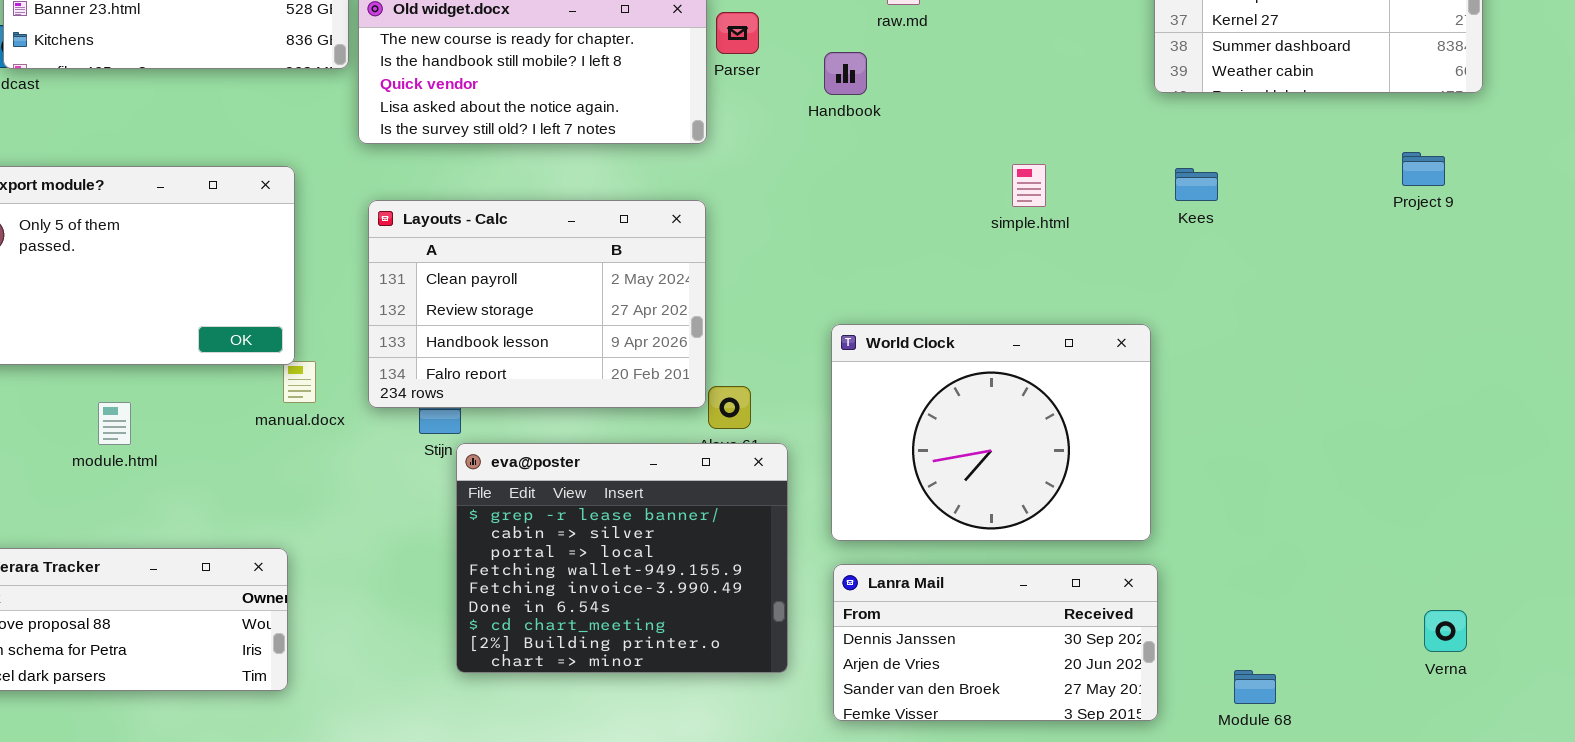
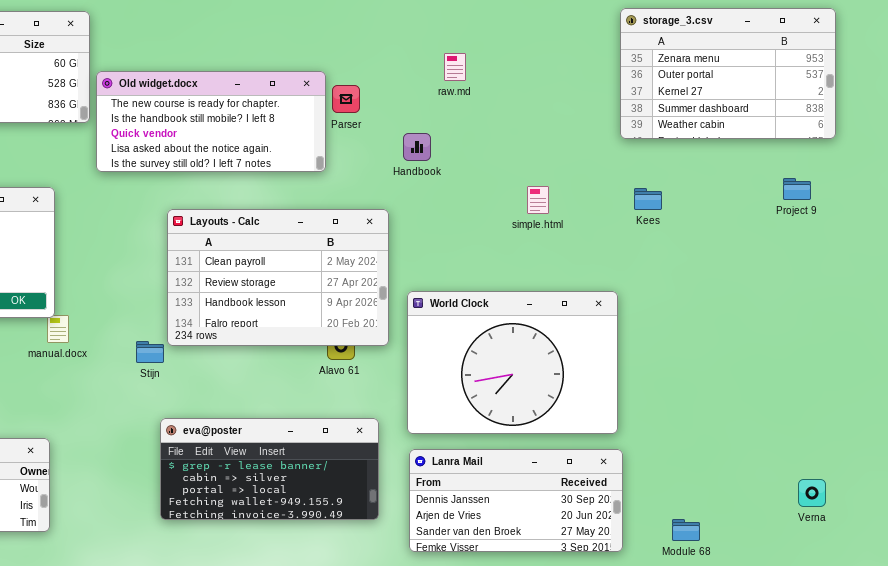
Handbook: [824,52,867,95] -> [403,133,431,161], moved
Layouts - Calc: [368,200,706,408] -> [167,209,389,346], moved
eva@poster: [456,443,788,673] -> [160,418,379,520], resized

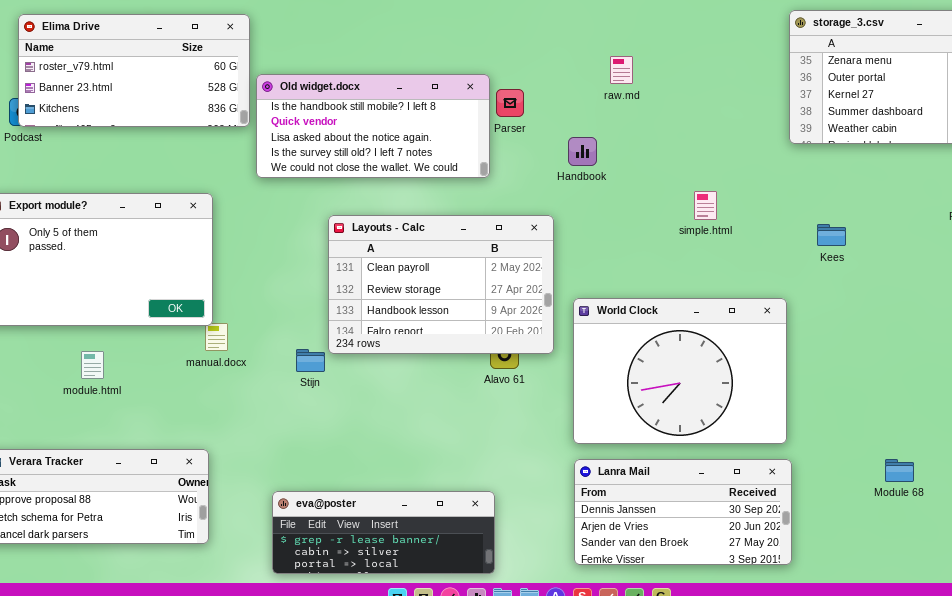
Old widget.docx: [96,71,326,172] -> [256,74,490,178], scrolled down 1 row
Kees: [634,188,662,210] -> [817,224,846,246], moved
eva@poster: [160,418,379,520] -> [272,491,495,574], moved, resized
Module 68: [672,519,700,541] -> [885,459,914,482], moved

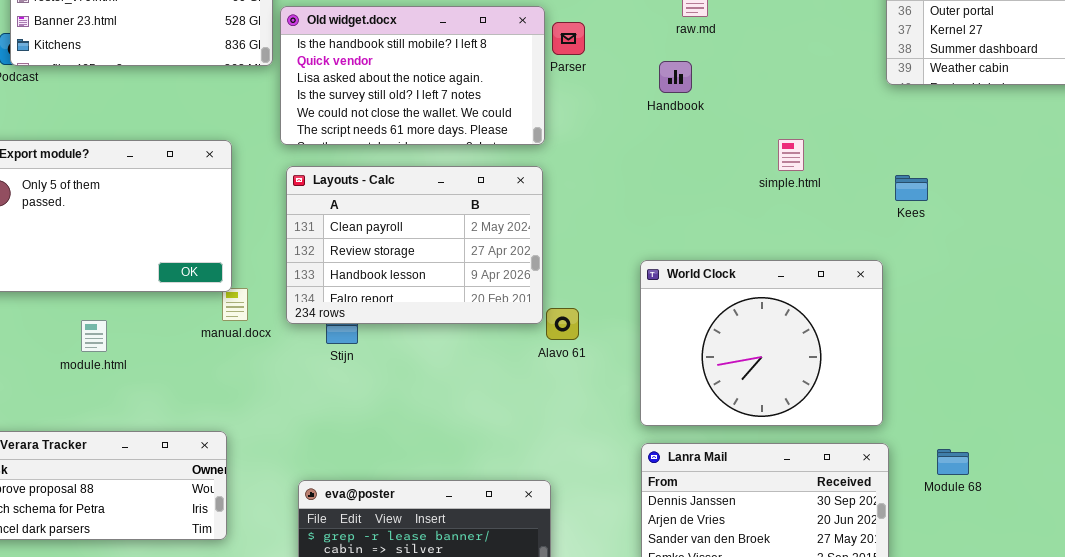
Old widget.docx: [256,74,490,178] -> [280,6,545,145], resized
Handbook: [568,137,597,166] -> [659,61,692,93], moved
Layouts - Calc: [328,215,554,354] -> [286,166,543,324], moved
Kees: [817,224,846,246] -> [895,175,928,201], moved
Module 68: [885,459,914,482] -> [937,449,969,475], moved

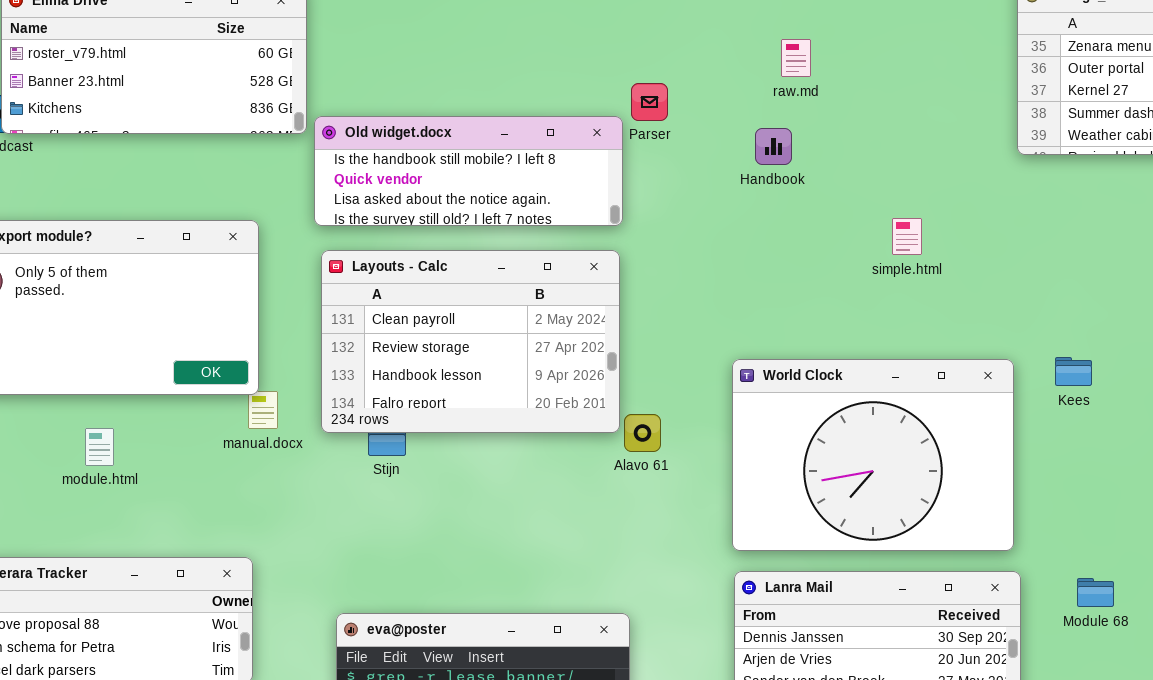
Old widget.docx: [280,6,545,145] -> [314,116,623,226], resized
Kees: [895,175,928,201] -> [1055,357,1092,386], moved

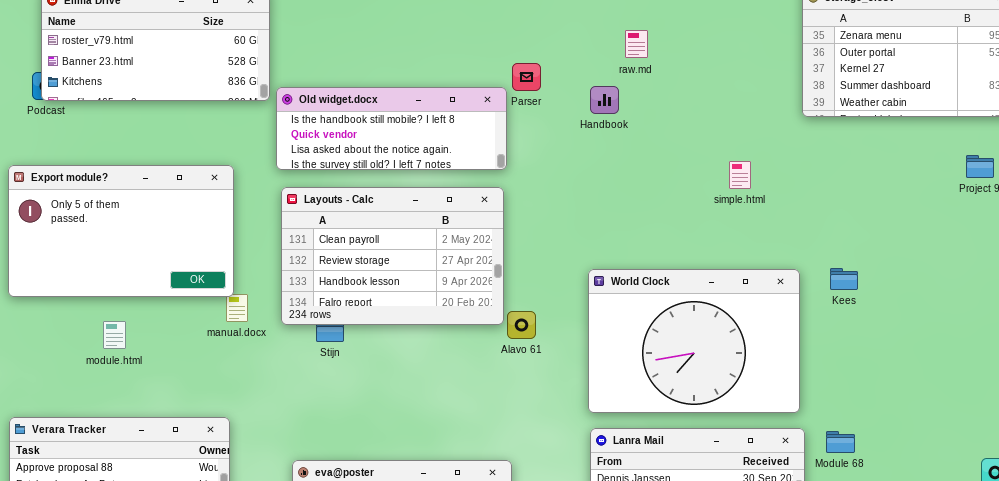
Handbook: [755,128,792,165] -> [590,86,619,114], moved
simple.html: [892,218,922,255] -> [729,161,751,189], moved
Module 68: [1077,578,1114,607] -> [826,431,855,453], moved

